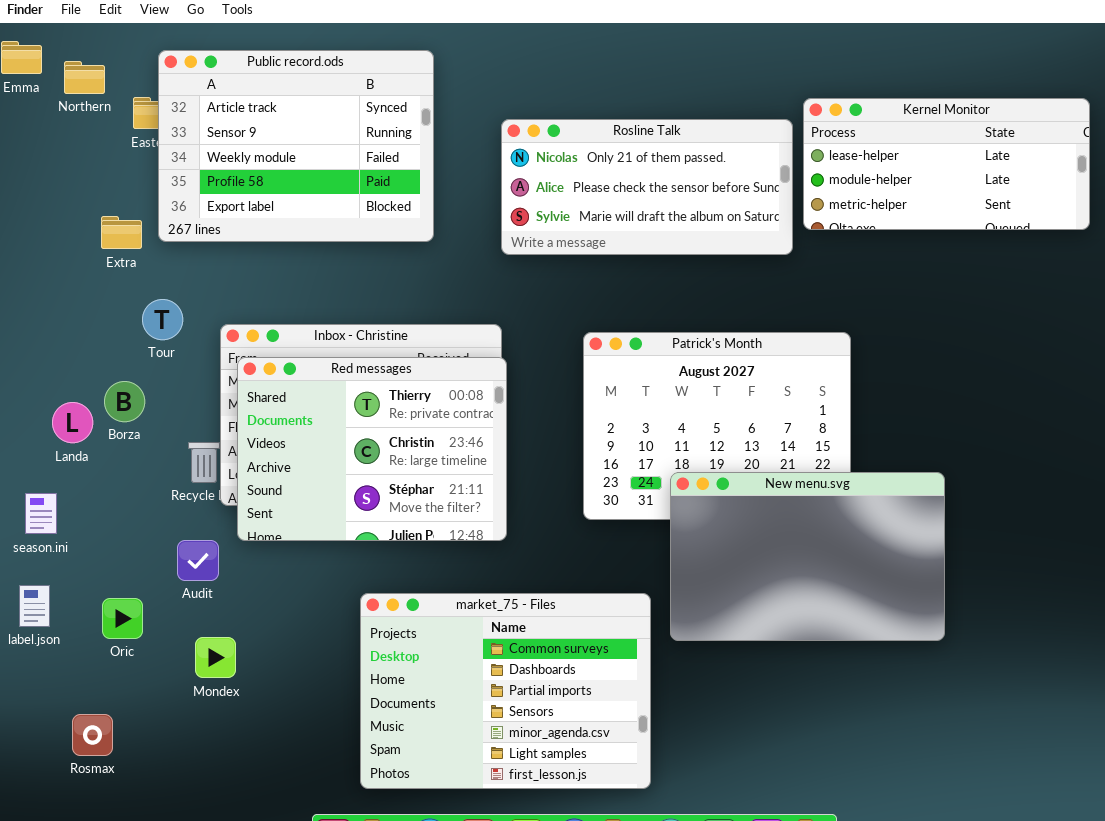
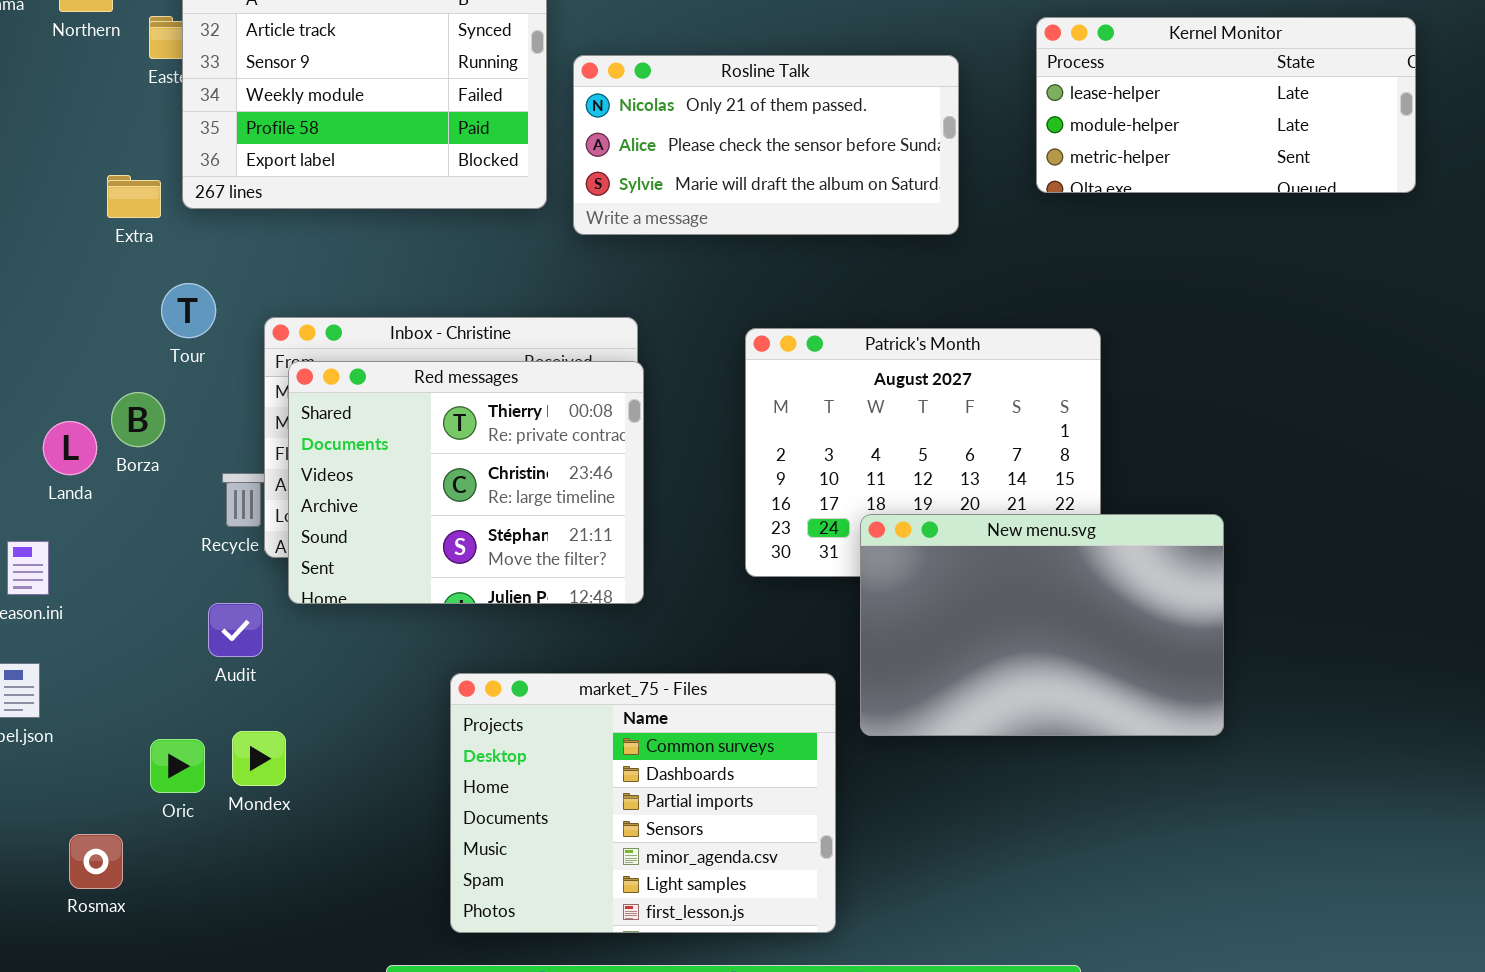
Rosline Talk: [501,119,793,255] -> [573,55,959,235], moved
Oric: [102,598,143,639] -> [150,739,205,793], moved

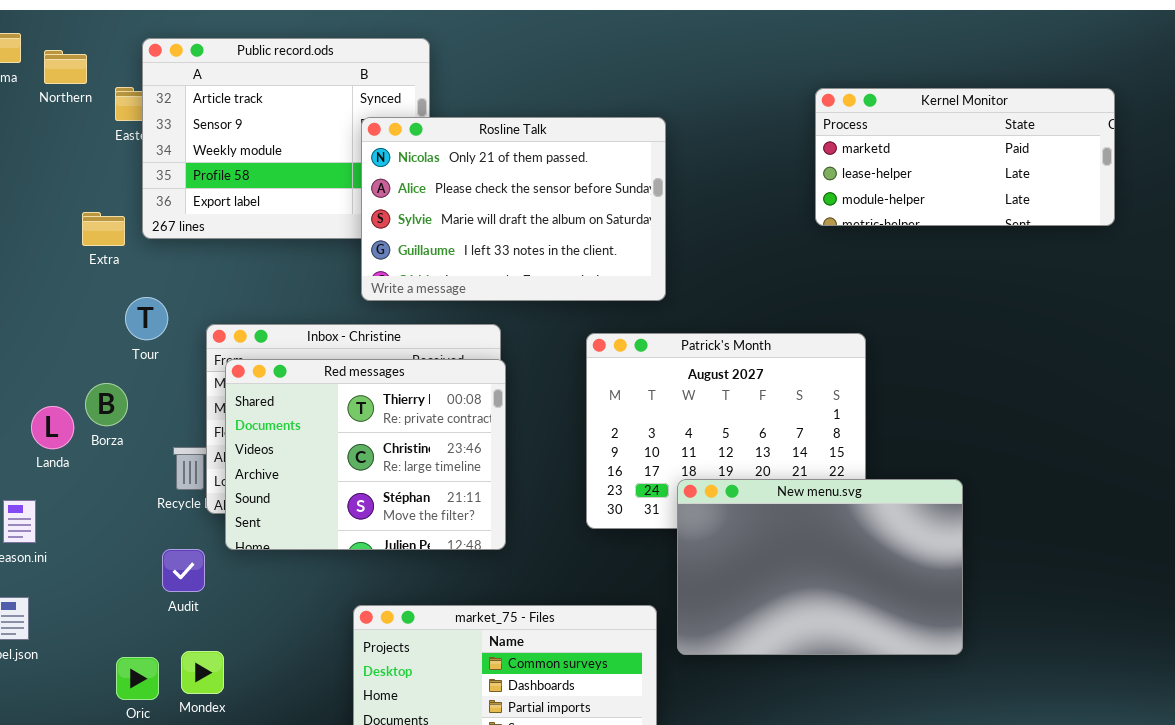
Kernel Monitor: [1036,17,1416,193] -> [815,88,1115,226], scrolled up 1 row
Rosline Talk: [573,55,959,235] -> [361,117,666,301], moved, resized

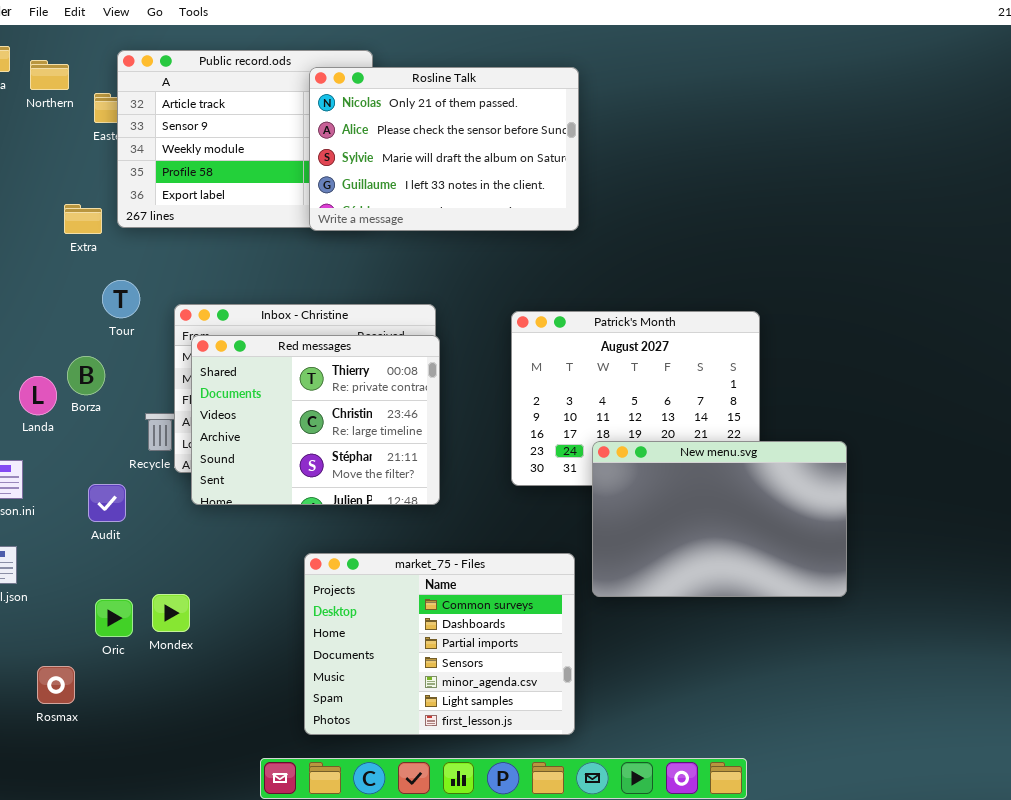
Kernel Monitor: [815,88,1115,226] -> none, closed
Rosline Talk: [361,117,666,301] -> [309,67,579,231], moved
Audit: [162,549,205,592] -> [88,484,126,522], moved

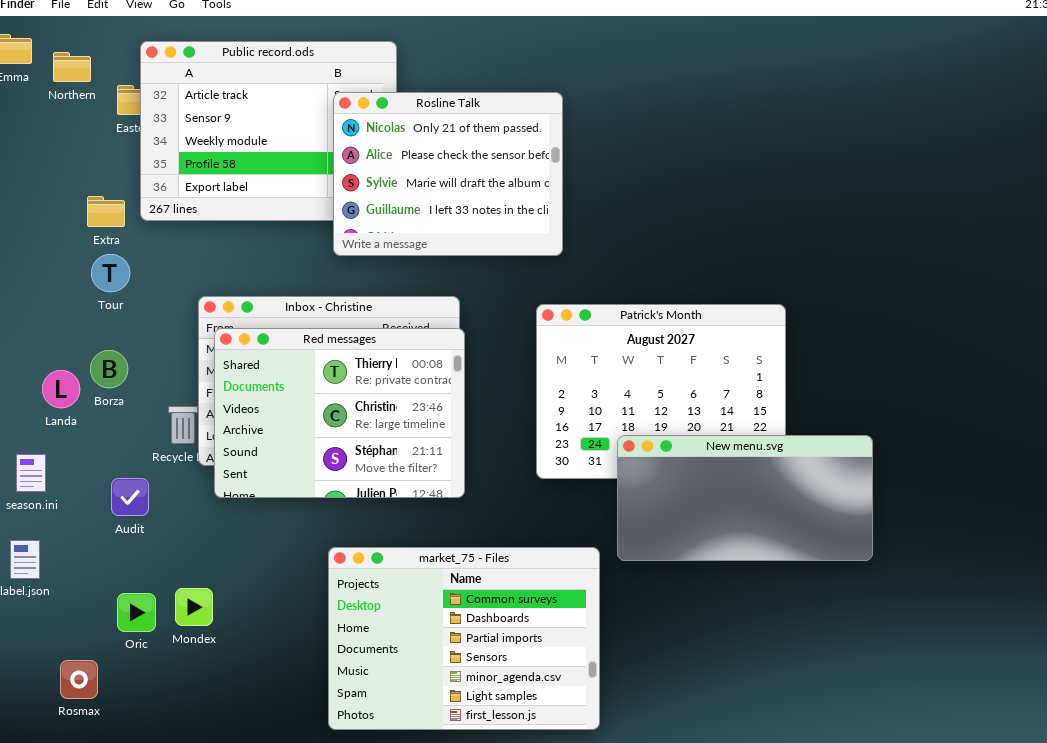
Rosline Talk: [309,67,579,231] -> [333,92,563,256], moved, resized
Tour: [102,280,140,318] -> [91,254,130,292], moved
New menu.svg: [592,441,847,597] -> [617,435,873,561], resized

